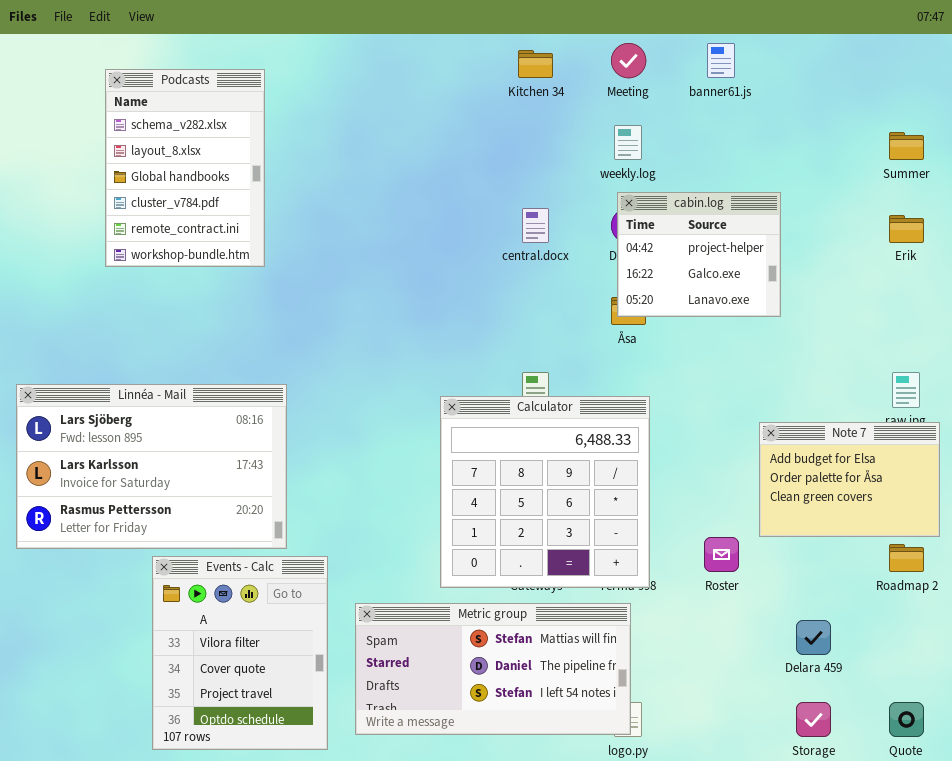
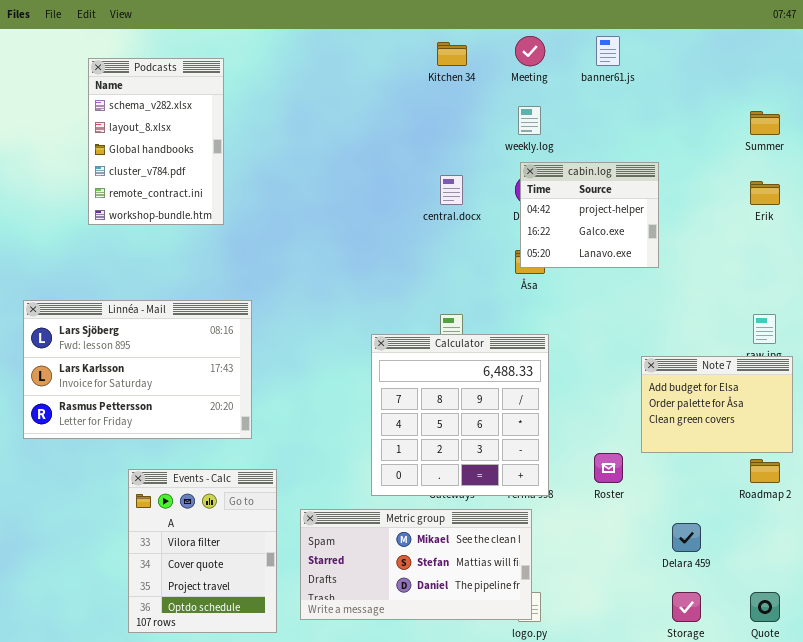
Linnéa - Mail: [16,384,287,549] -> [23,300,252,439], moved
Metric group: [355,603,631,735] -> [300,509,532,620], scrolled up 1 row

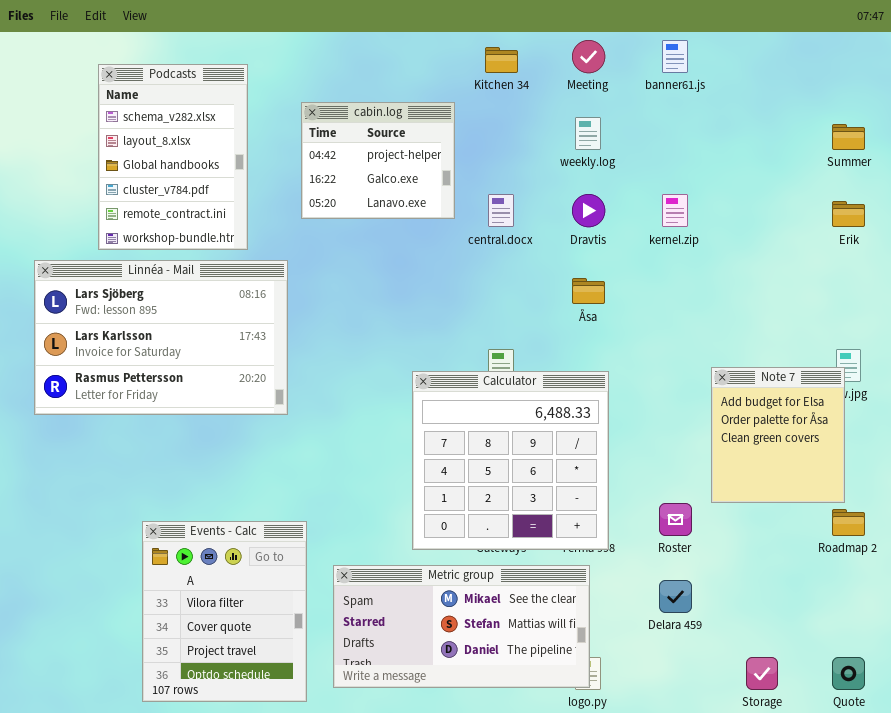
cabin.log: [520,162,659,268] -> [301,102,455,219], moved
Linnéa - Mail: [23,300,252,439] -> [34,260,288,415], moved
Note 7: [641,356,793,453] -> [711,367,845,503], resized
Delara 459: [672,523,701,552] -> [659,580,692,613], moved

